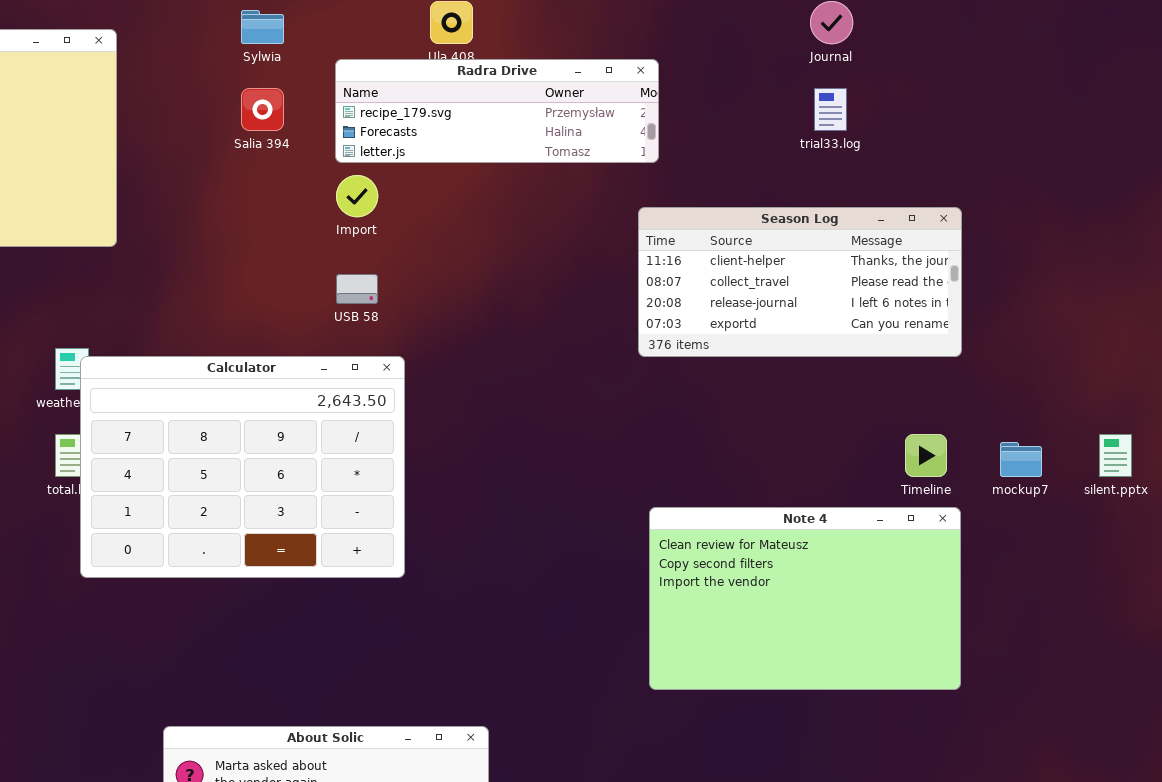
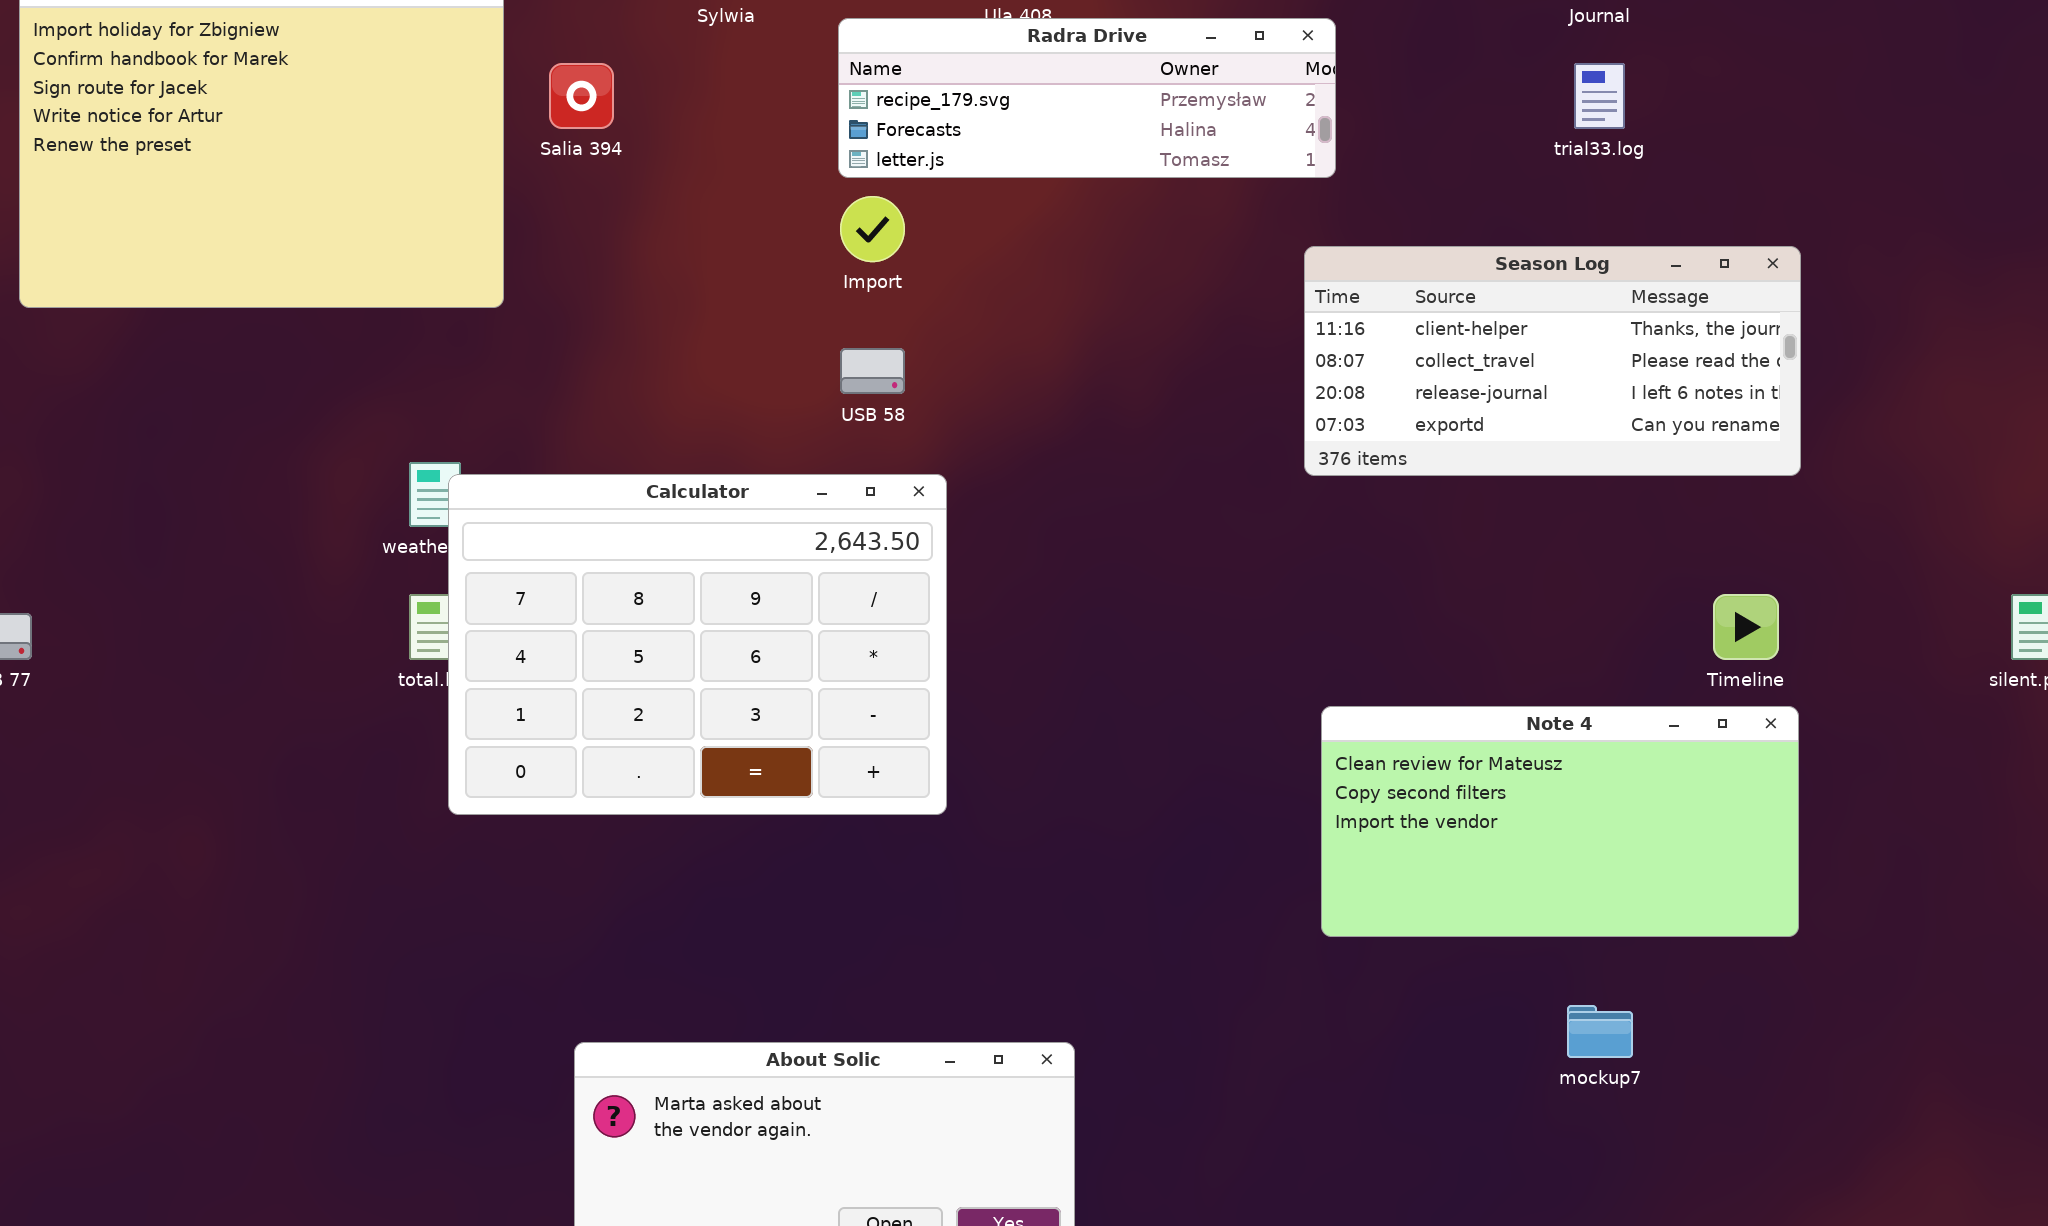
Salia 394: [241,88,284,131] -> [549,63,614,129], moved
mockup7: [1000,442,1042,477] -> [1567,1005,1633,1058], moved
Note 4: [649,507,961,690] -> [1321,706,1799,937], resized

